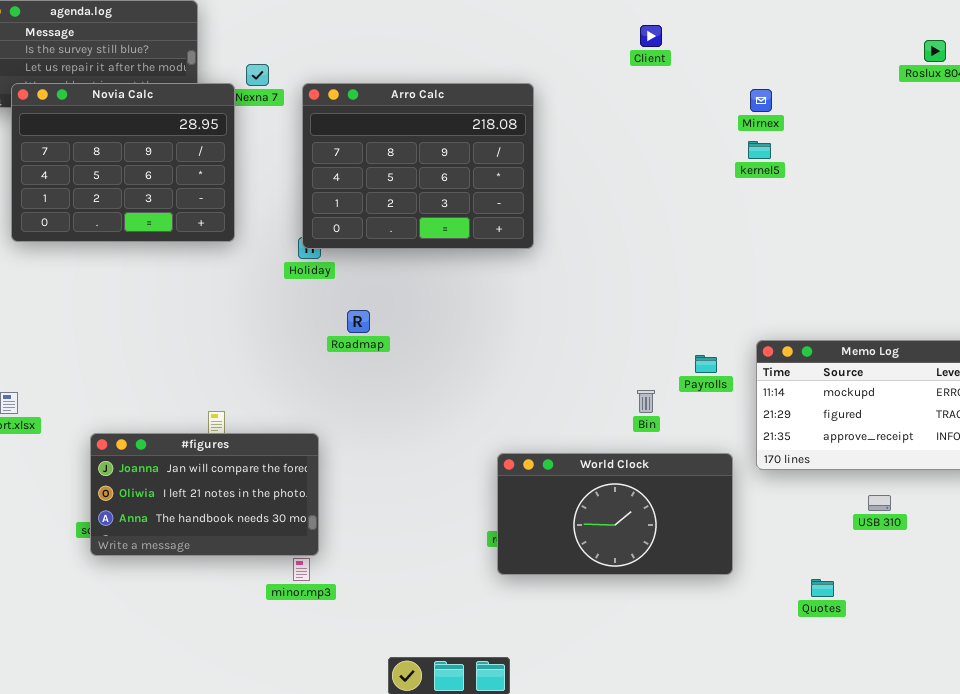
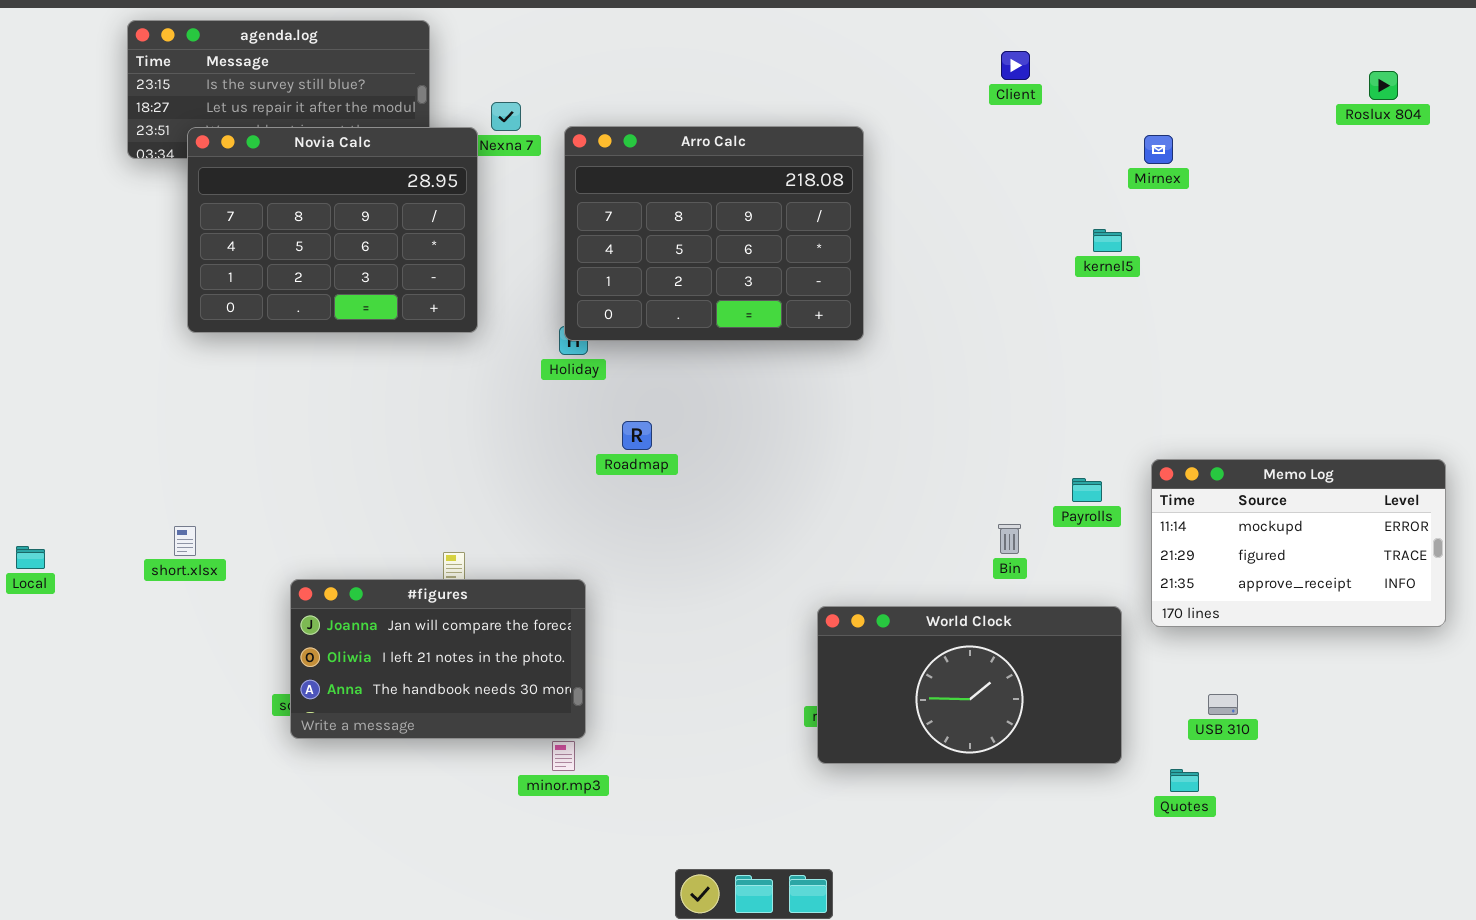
kernel5: [748,141,771,159] -> [1093,229,1122,252], moved
USB 310: [868,495,891,511] -> [1208,694,1238,715], moved
Quotes: [811,579,834,597] -> [1170,769,1199,792], moved

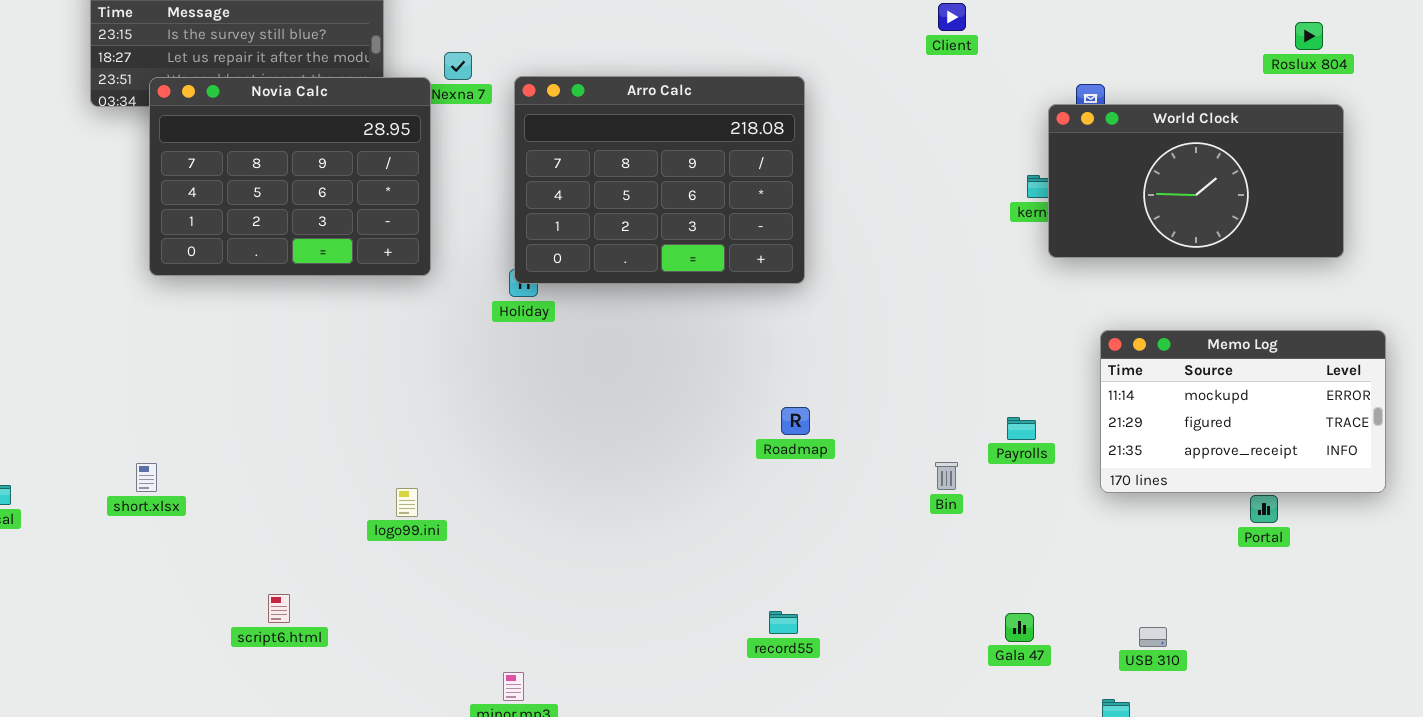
Roadmap: [622,421,652,450] -> [781,407,810,435], moved
Memo Log: [1151,459,1446,627] -> [1100,330,1386,493], moved
#figures: [290,579,586,739] -> none, closed
World Clock: [817,606,1122,764] -> [1048,104,1344,258], moved

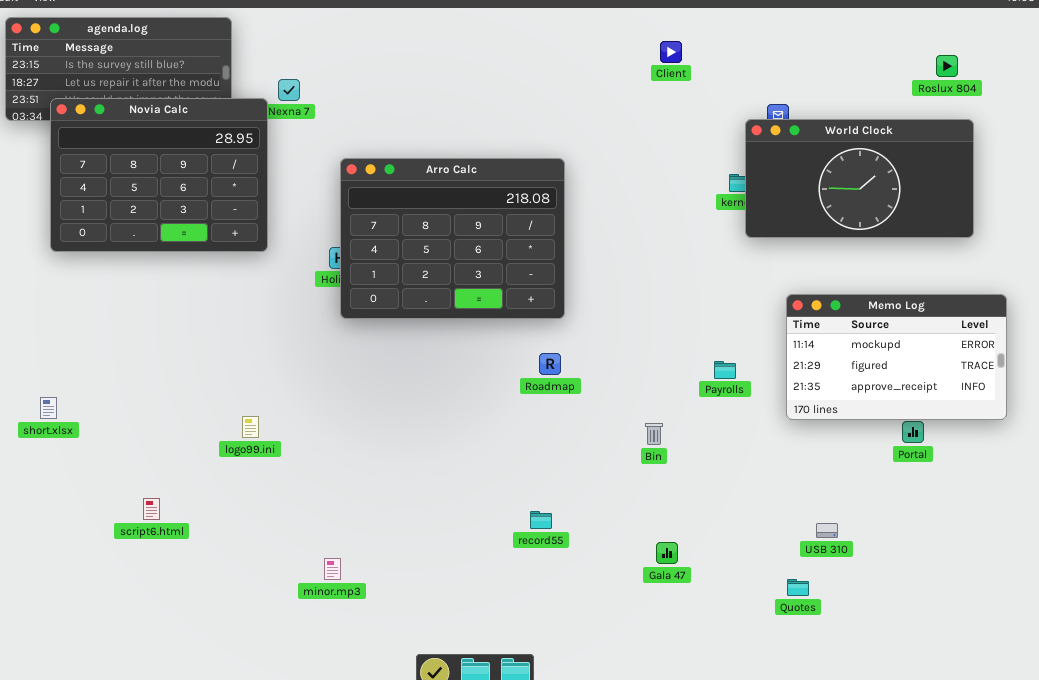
Arro Calc: [514,76,805,284] -> [340,158,565,319], moved
Bin: [935,462,958,490] -> [645,423,663,445], moved
Gala 47: [1005,613,1034,642] -> [656,542,678,564], moved

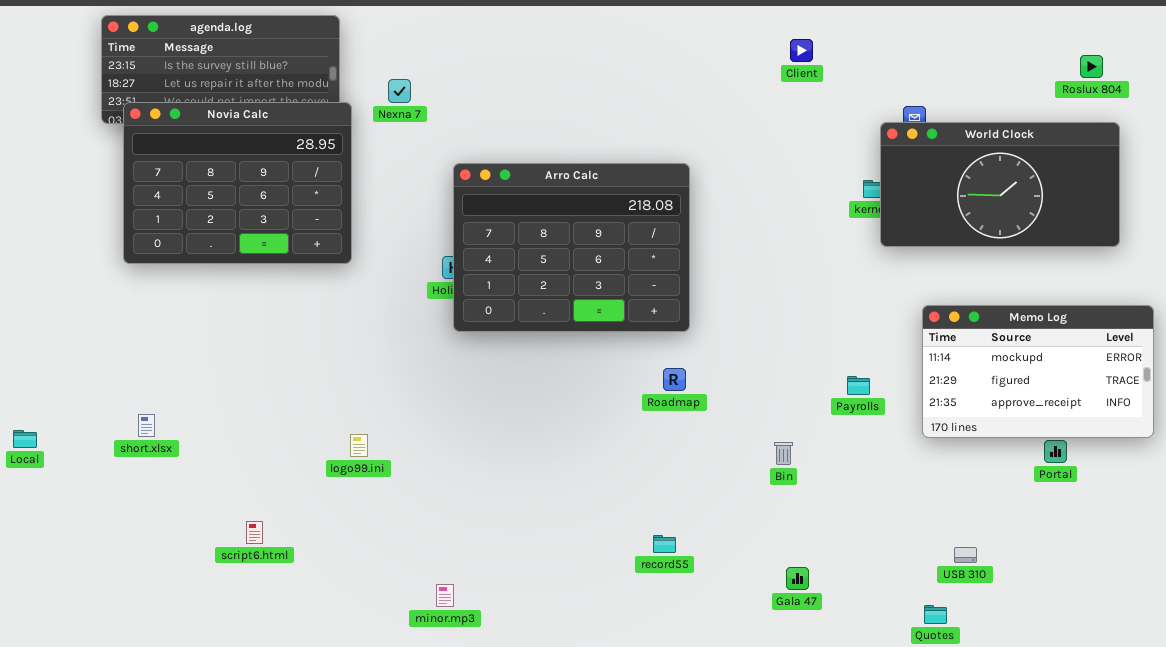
Novia Calc: [50,98,268,252] -> [123,102,352,264], moved

